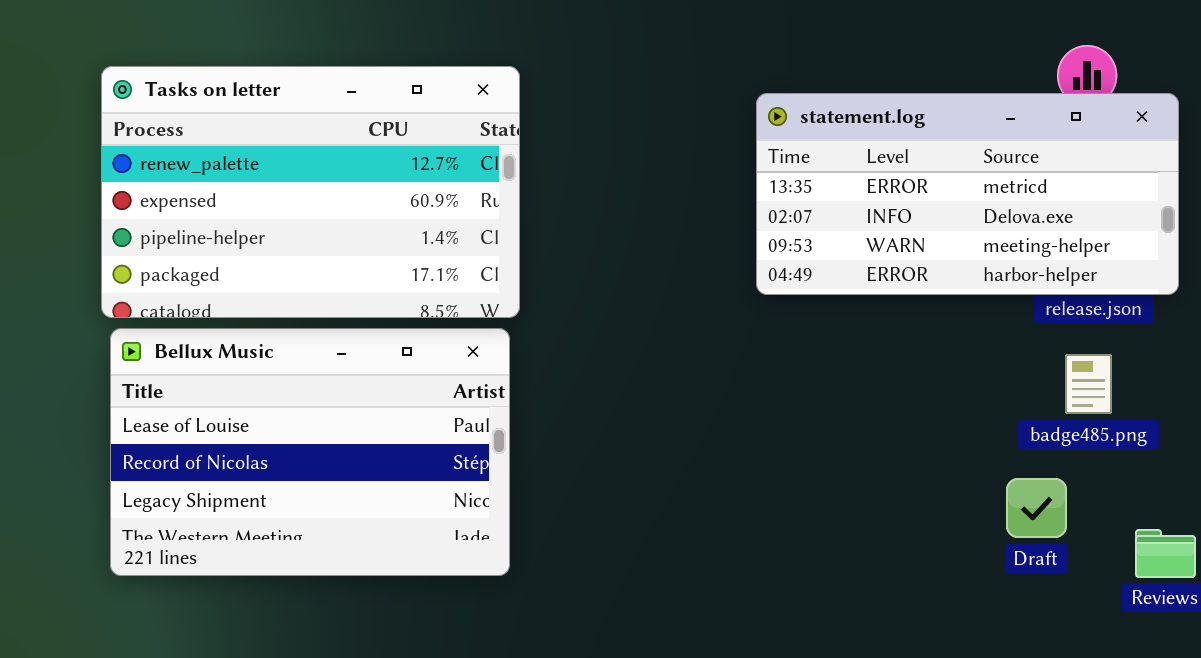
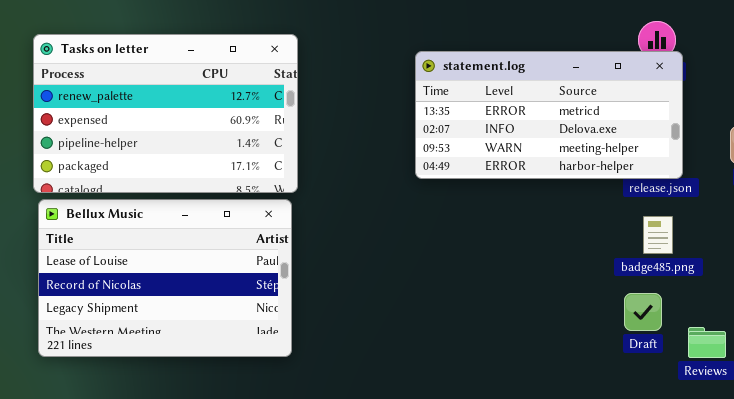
statement.log: [756,93,1179,295] -> [415,51,683,179], moved
Draft: [1006,478,1067,538] -> [624,293,662,331], moved

